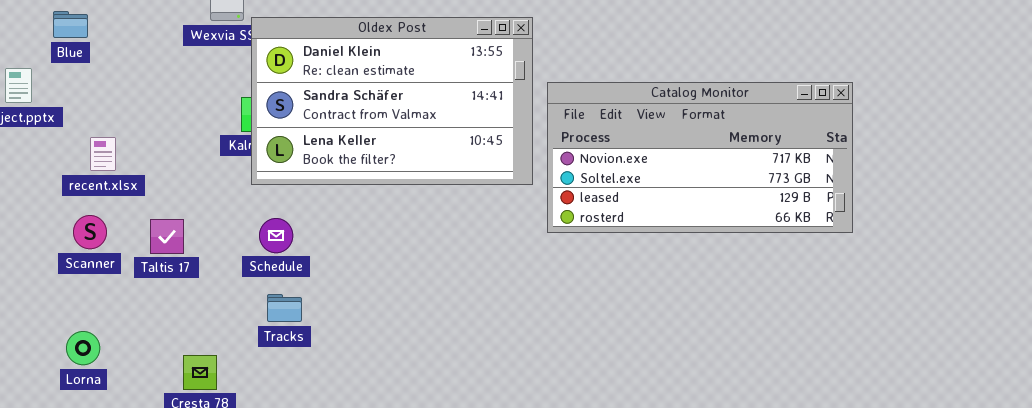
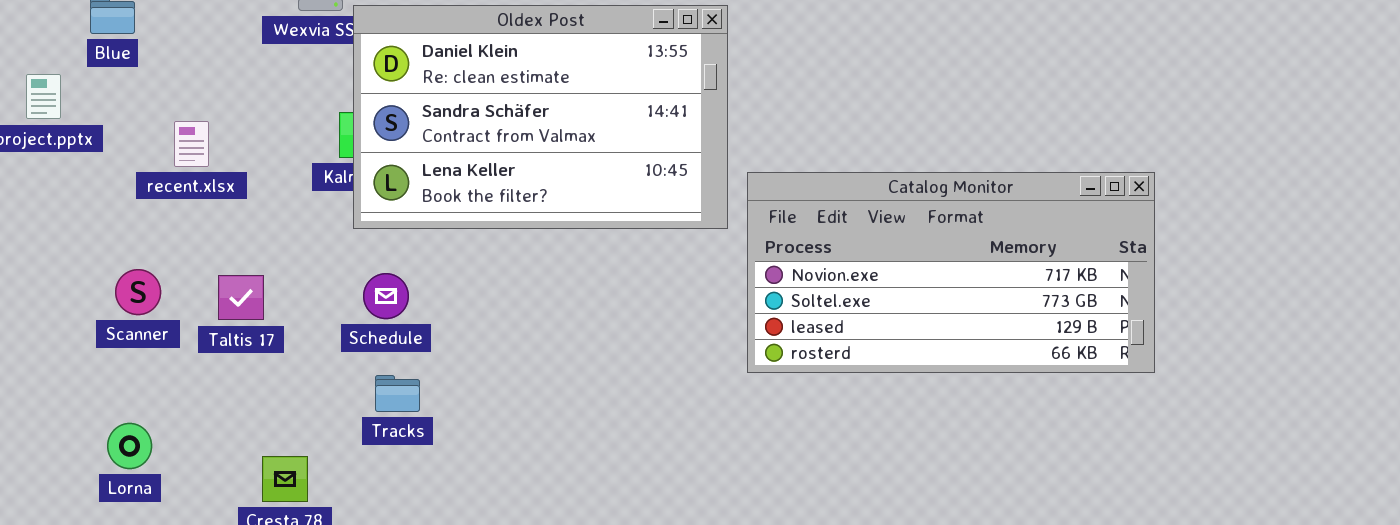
Catalog Monitor: [547,82,853,233] -> [747,172,1155,373], moved
recent.xlsx: [90,137,116,171] -> [174,121,209,167], moved

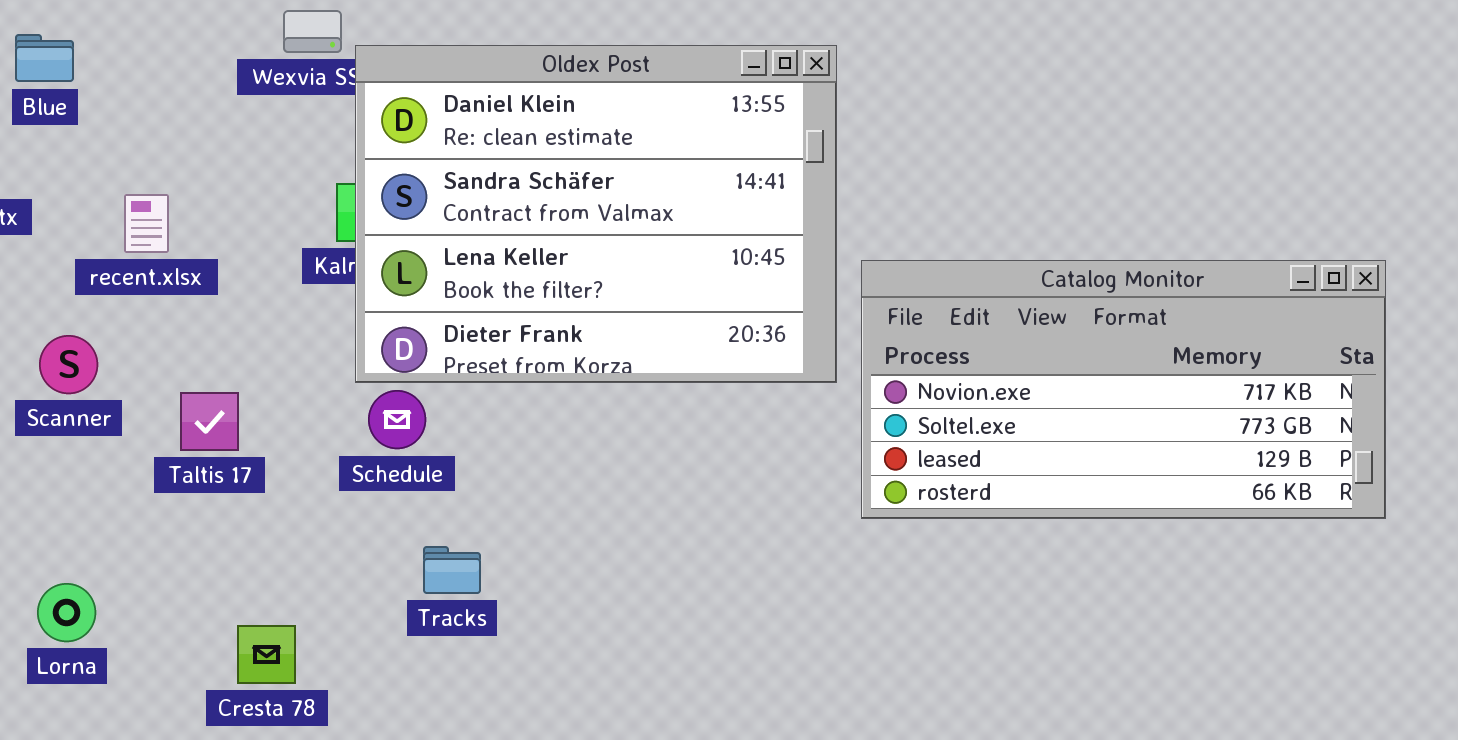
Oldex Post: [353,5,728,229] -> [355,45,837,383], resized
Scanner: [115,269,161,315] -> [39,335,98,394], moved
Tracks: [375,375,420,412] -> [423,546,481,594], moved

